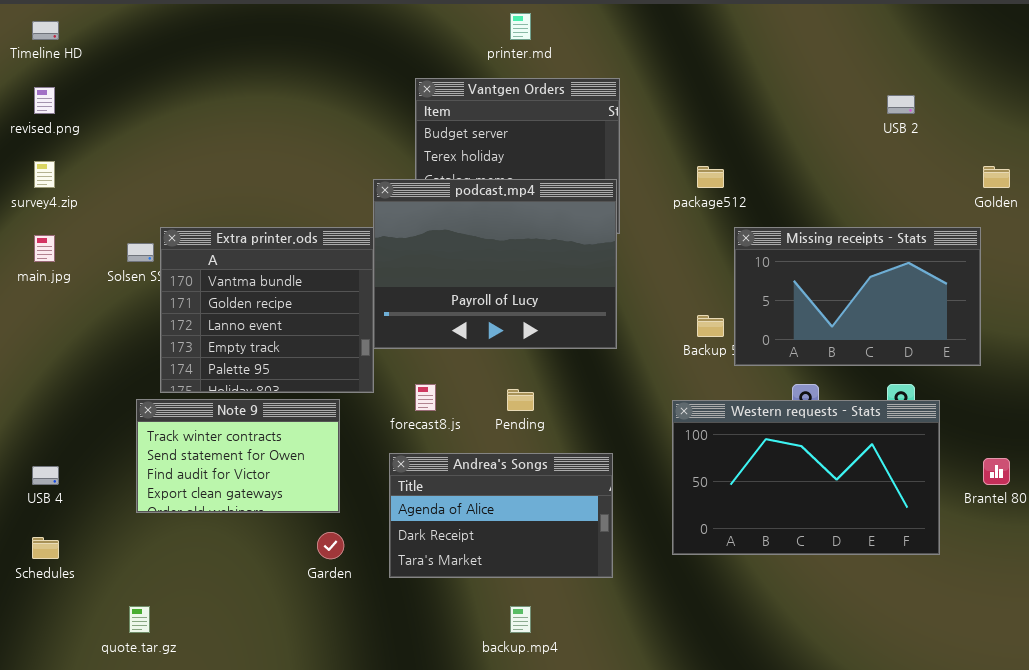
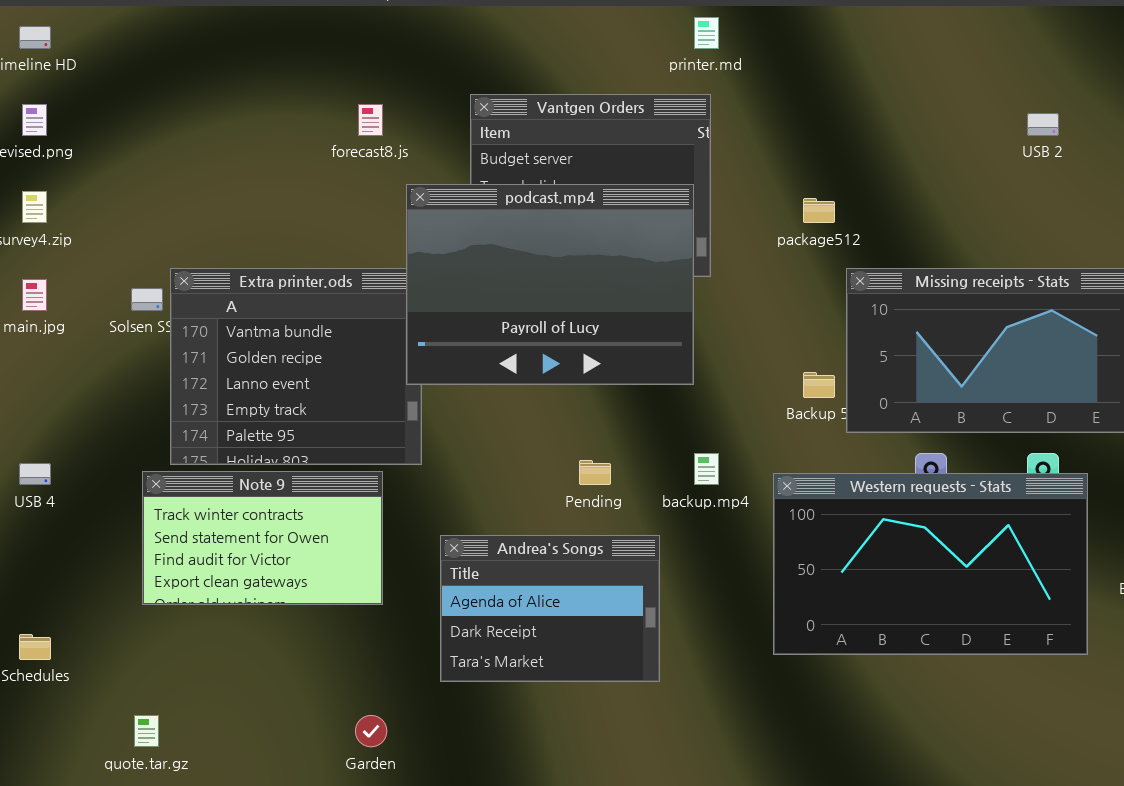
printer.md: [510,13,531,40] -> [694,17,719,49], moved
podcast.mp4: [373,179,617,349] -> [406,184,694,385], moved
forecast8.js: [415,384,436,411] -> [358,104,383,136], moved
Andrea's Songs: [389,453,613,578] -> [440,535,660,682], resized
USB 4: [32,466,59,485] -> [19,463,51,485], moved
Garden: [317,532,344,559] -> [355,715,387,747], moved
backup.mp4: [510,606,531,633] -> [694,453,719,485], moved

